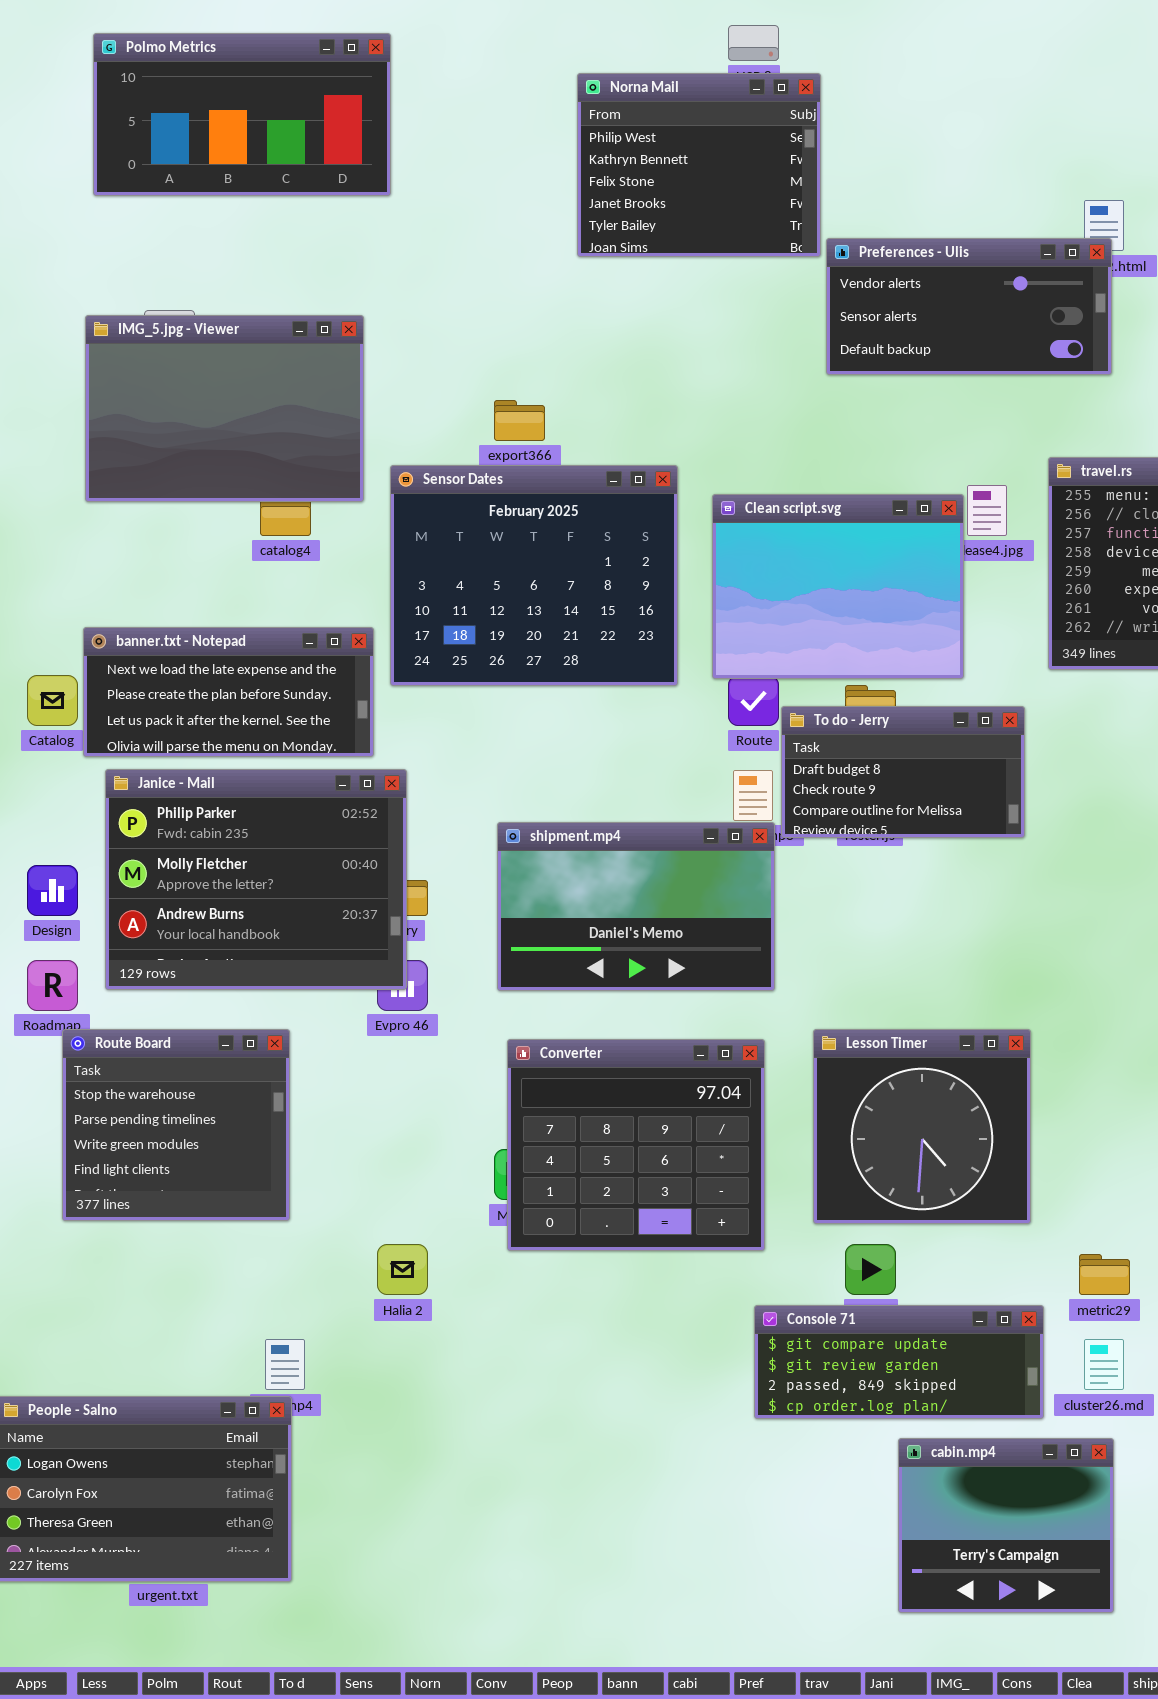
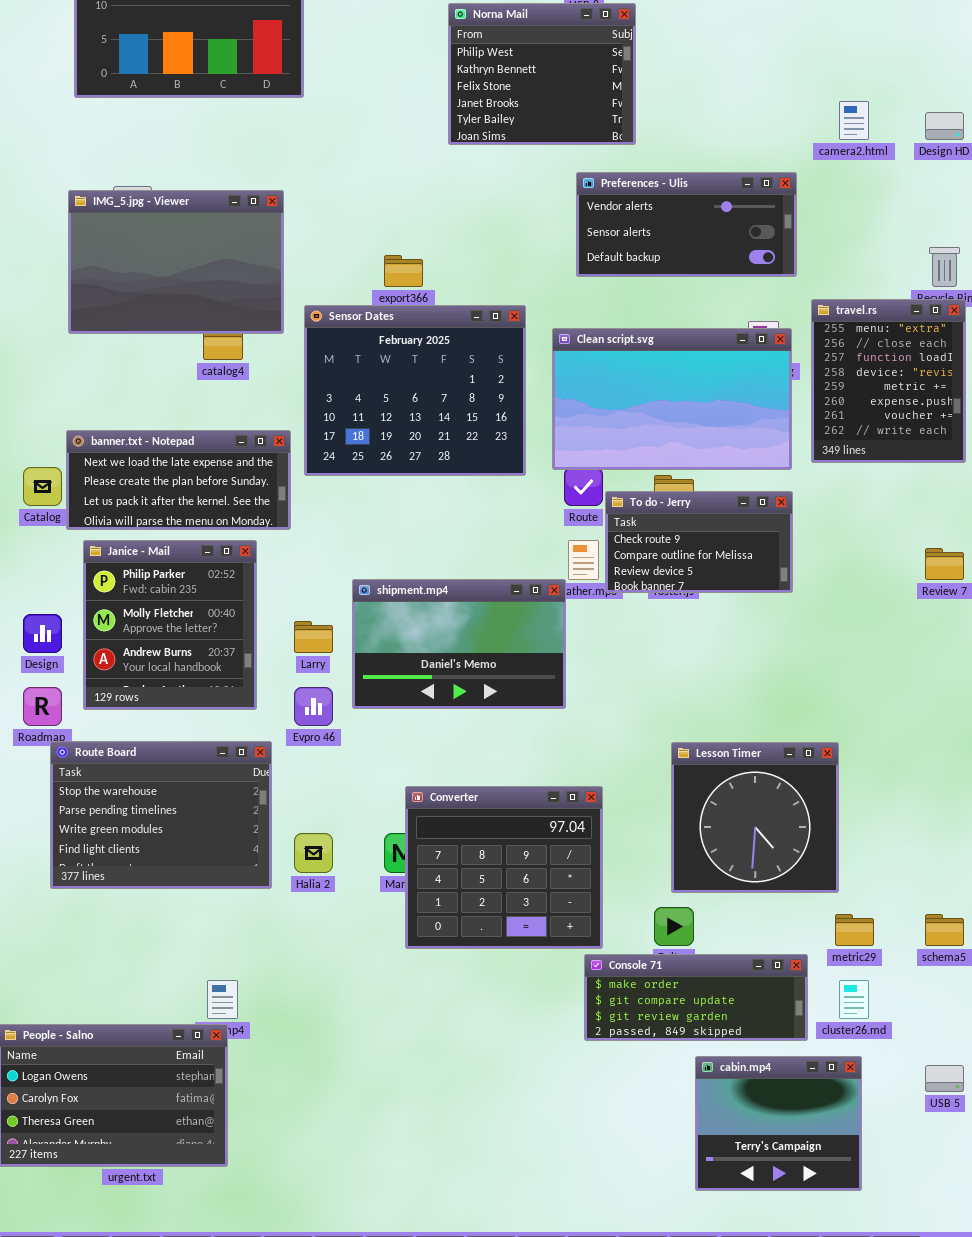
Preferences - Ulis: [826,238,1112,375] -> [576,172,797,277], moved
Clean script.svg: [712,494,964,679] -> [552,328,792,470], resized
To do - Jerry: [781,706,1025,838] -> [605,491,793,593], scrolled down 1 row
Janice - Mail: [105,769,407,990] -> [83,540,257,710], resized
shipment.mp4: [497,822,775,991] -> [352,579,566,709], moved
Route Board: [62,1029,290,1221] -> [50,741,272,889], resized
Lesson Timer: [813,1029,1031,1224] -> [671,742,839,893], moved
Converter: [507,1039,765,1251] -> [405,786,603,949], moved
Halia 2: [377,1244,428,1295] -> [294,833,333,873], moved
Console 71: [754,1305,1044,1419] -> [584,954,808,1041], scrolled up 1 row

